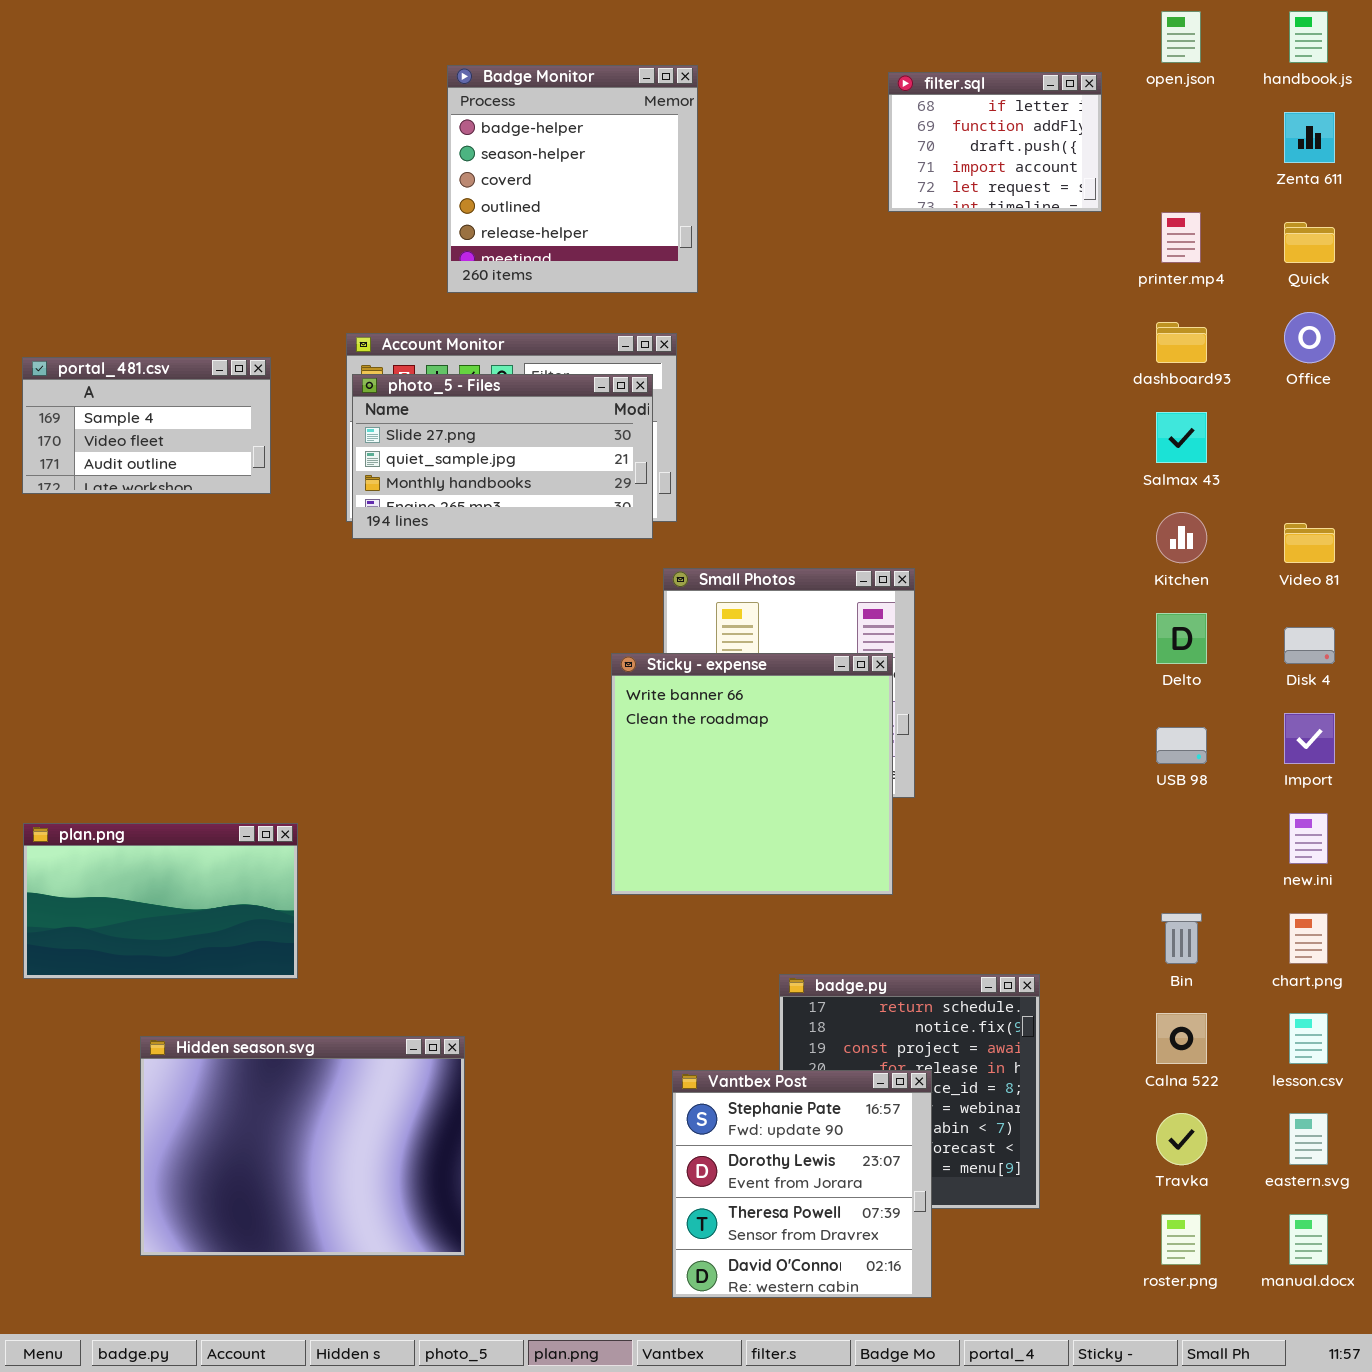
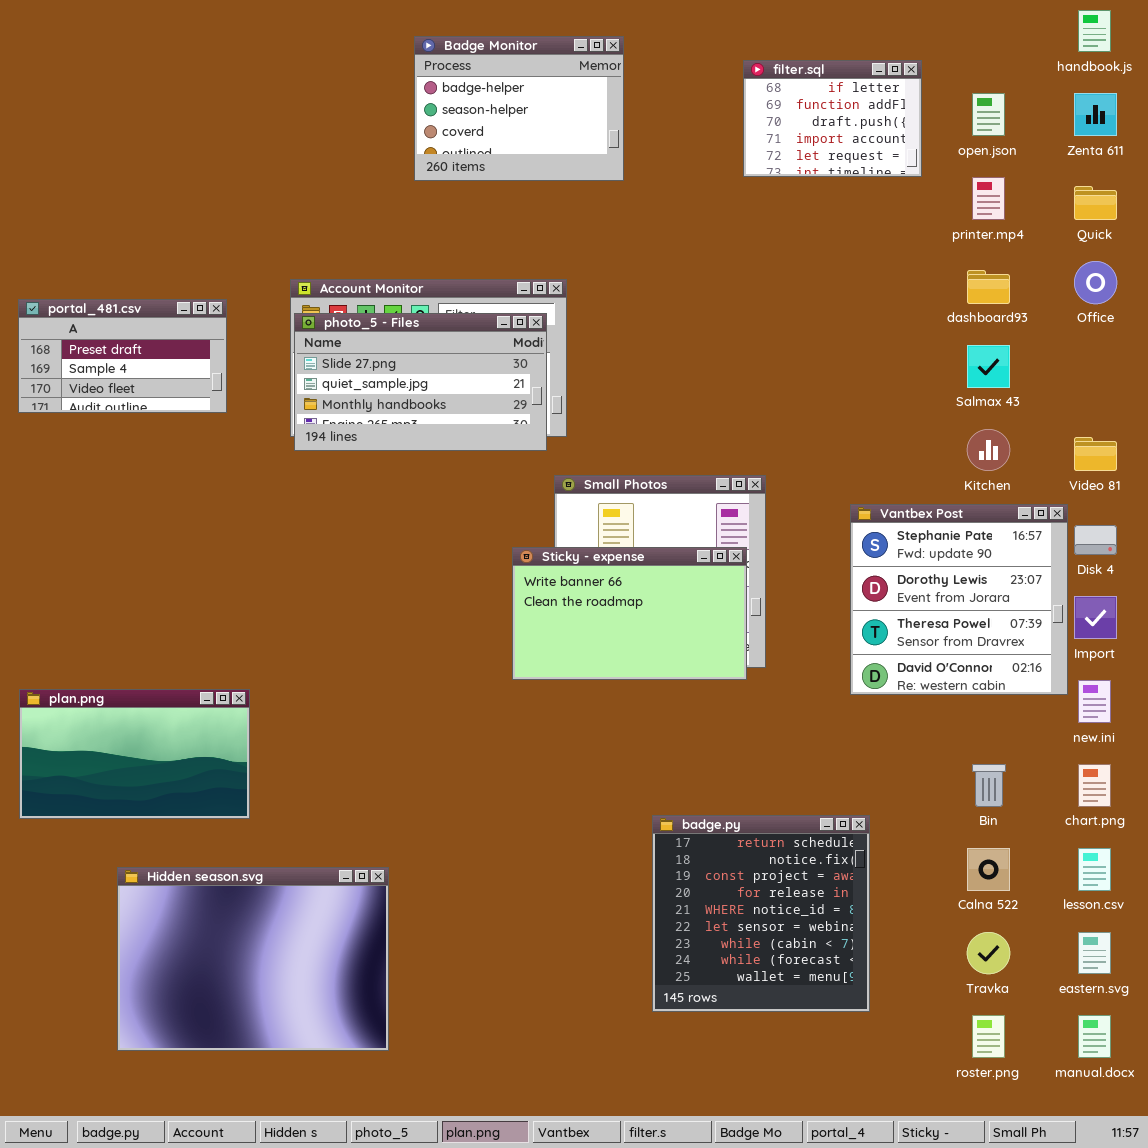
open.json: [1161,11,1201,63] -> [972,93,1005,136], moved
Badge Monitor: [447,65,698,293] -> [414,36,624,181], moved, resized
portal_481.csv: [22,357,271,494] -> [18,299,227,413], scrolled up 1 row
Sticky - expense: [611,653,893,895] -> [512,547,747,680], resized
Vantbex Post: [672,1070,932,1298] -> [850,504,1068,695], moved

